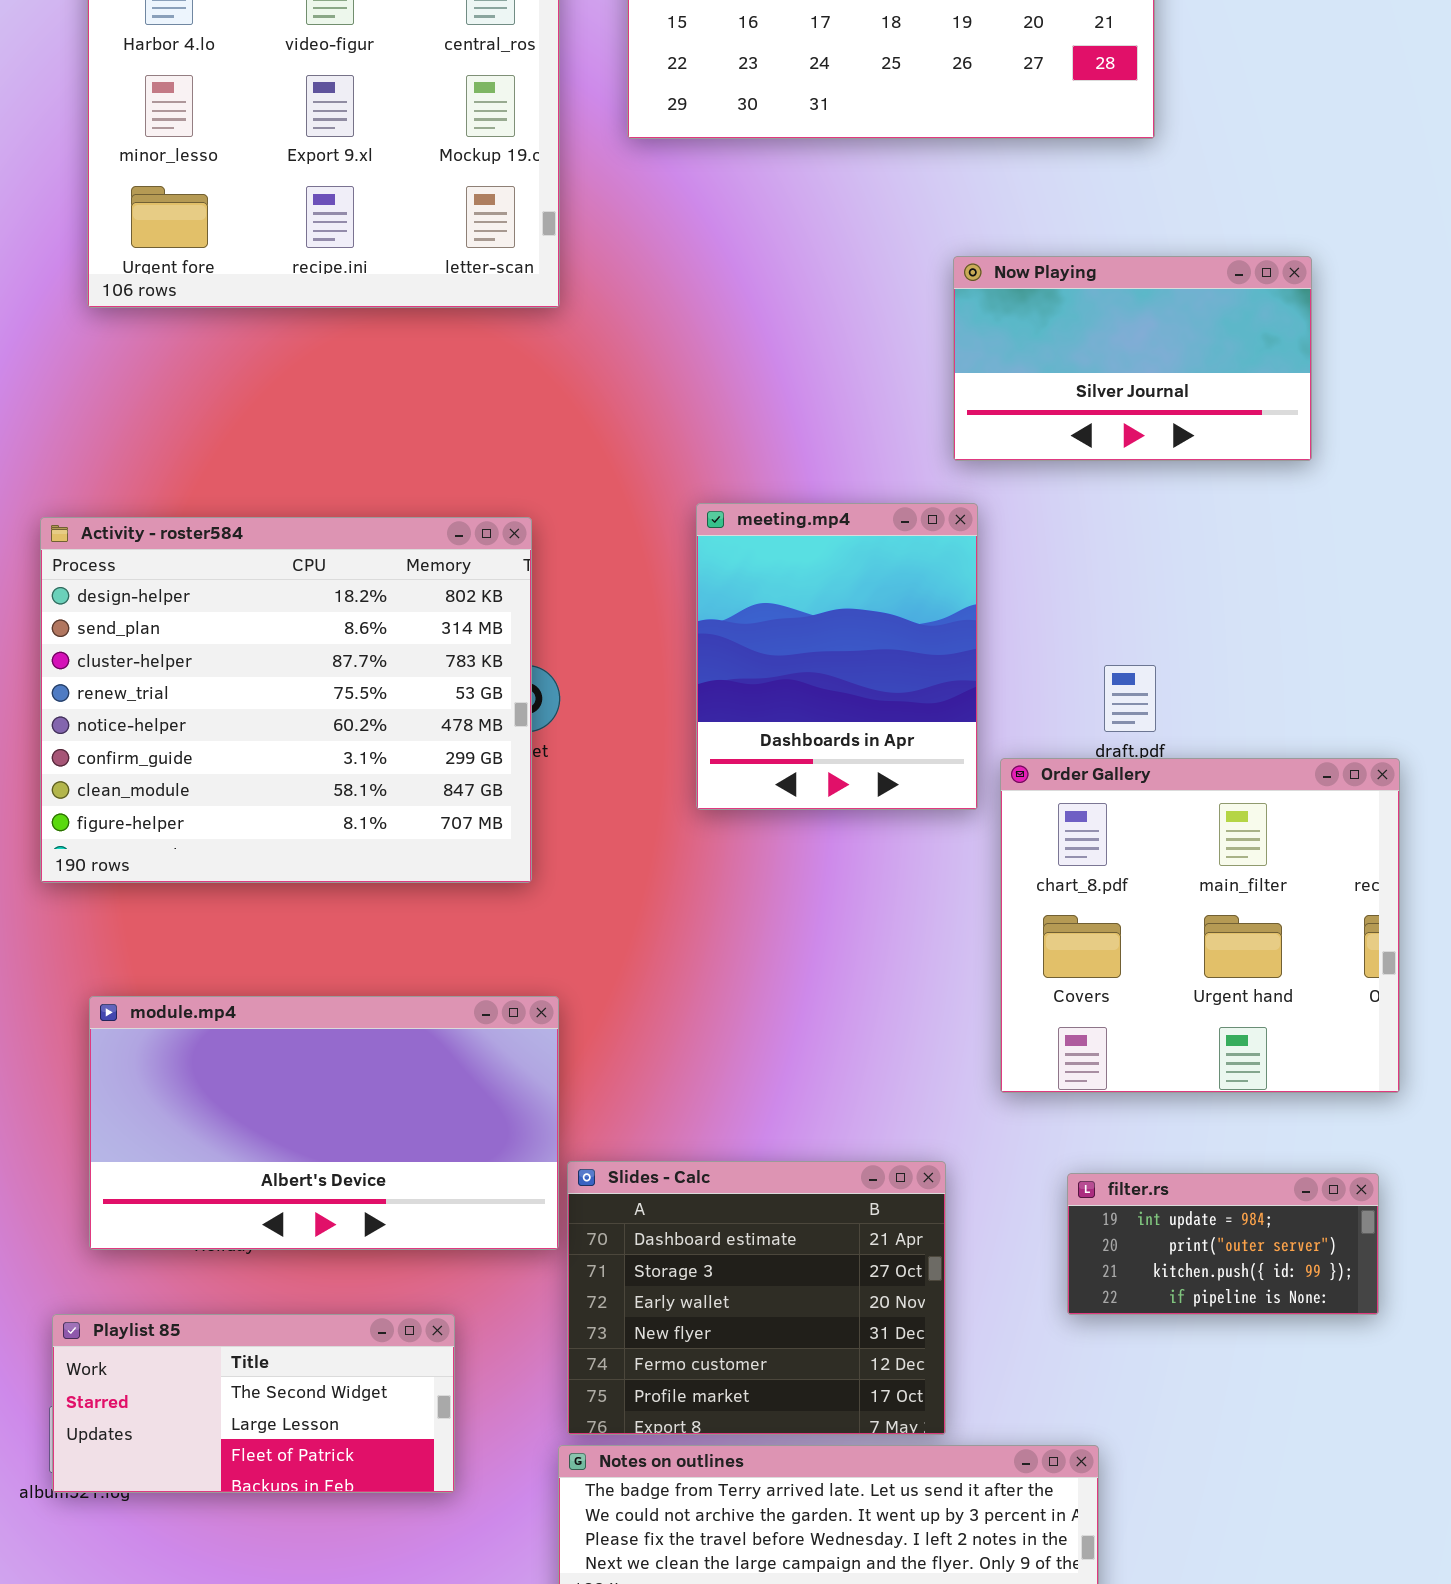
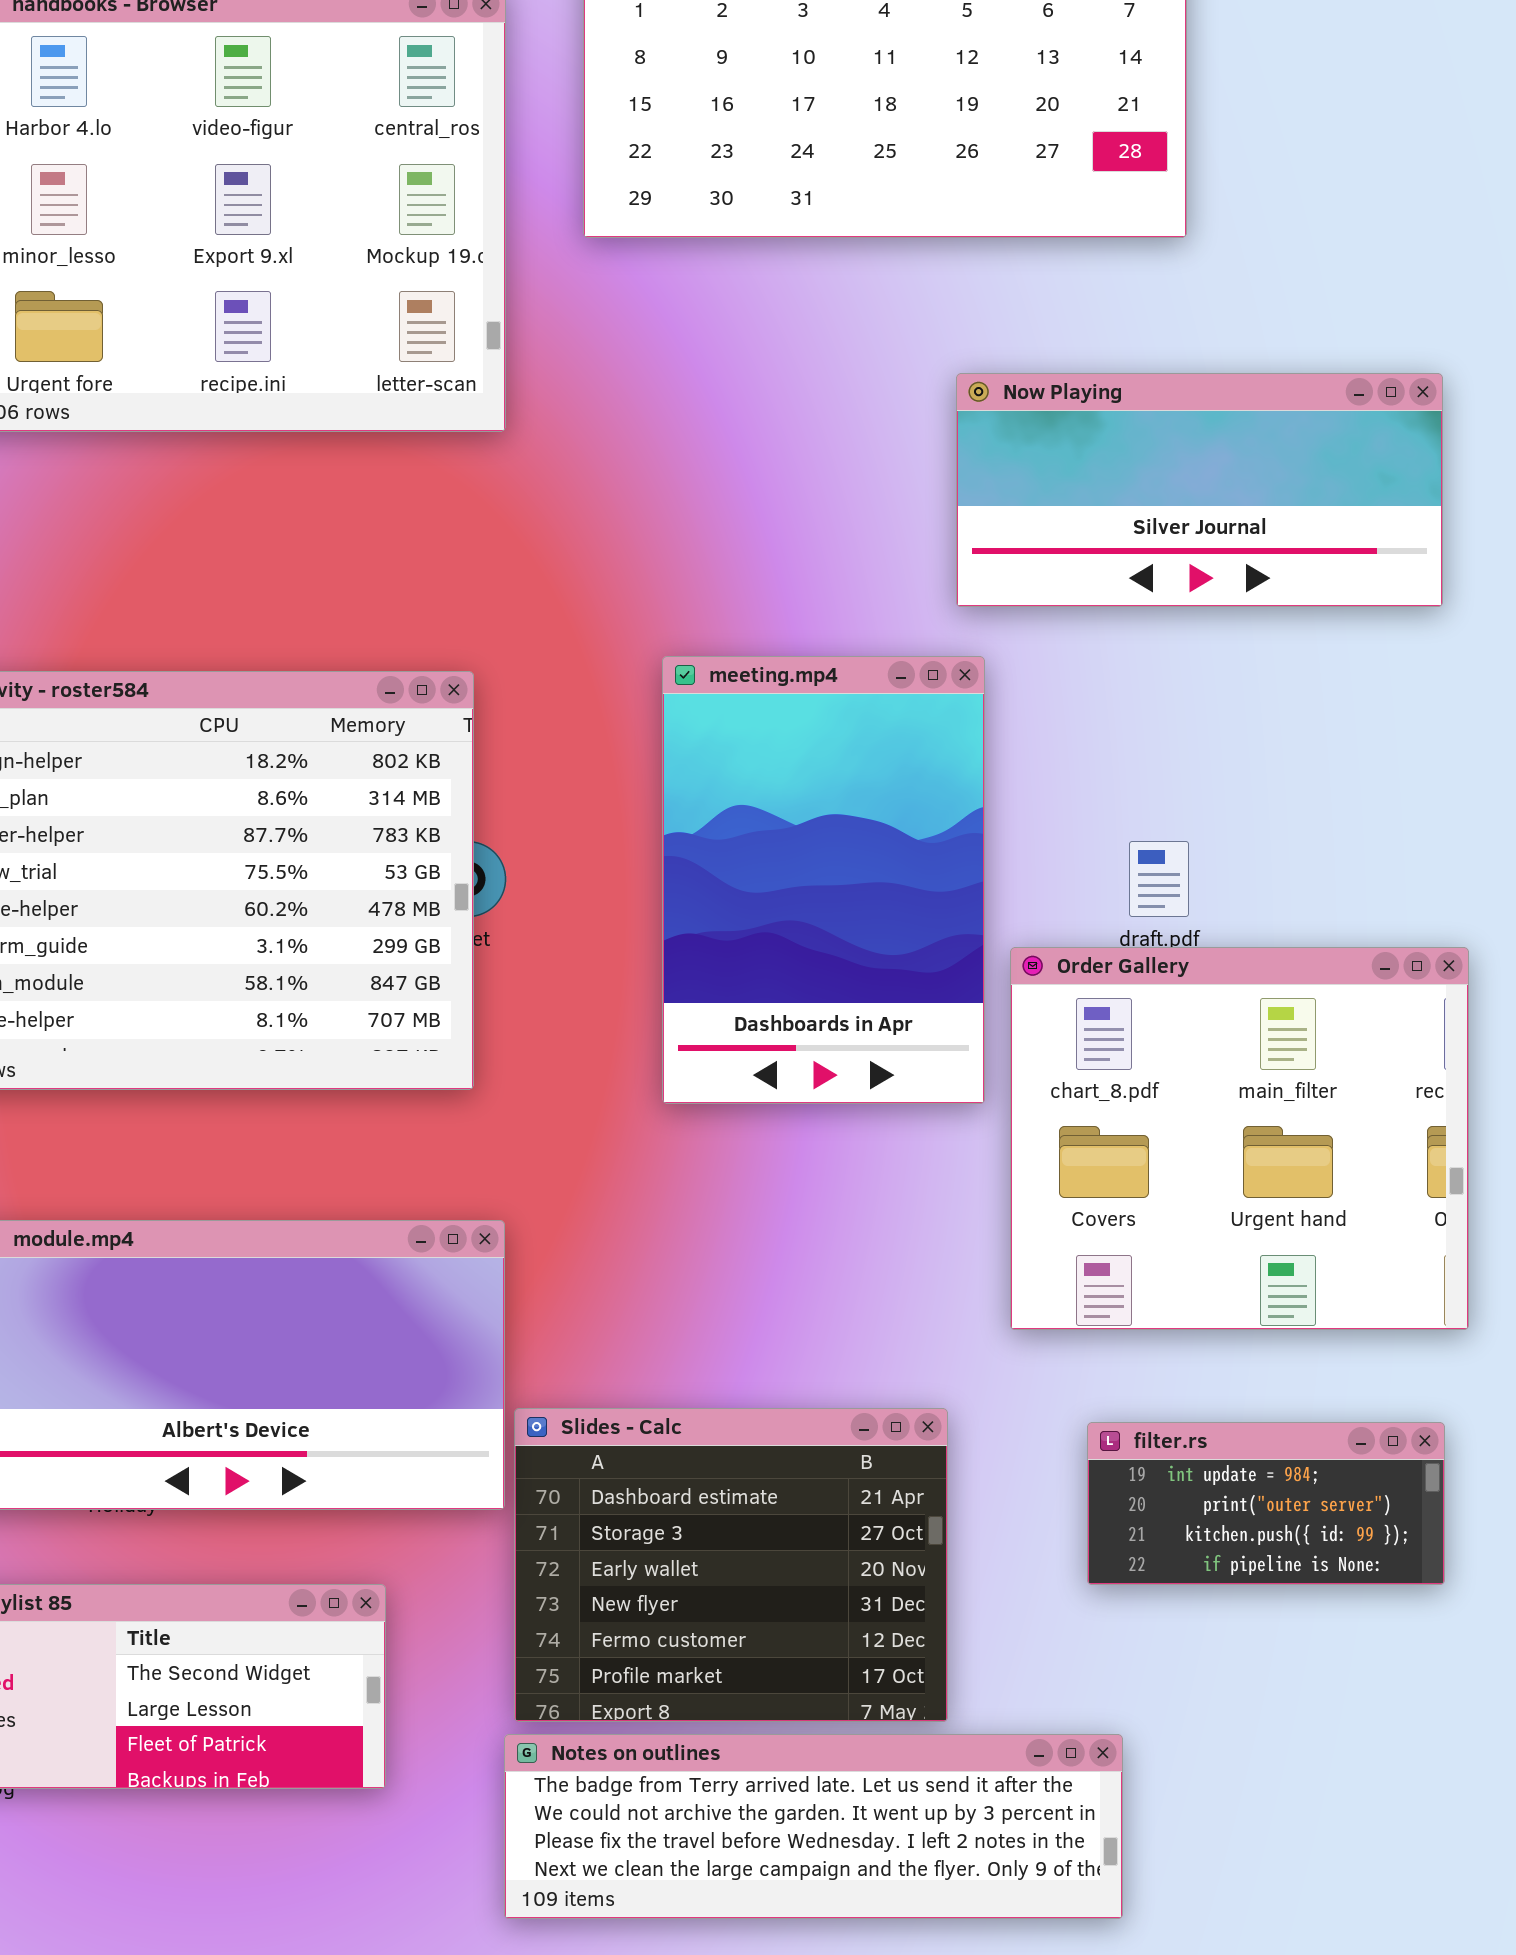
Now Playing: [953,256,1312,461] -> [956,373,1443,607], resized
meeting.mp4: [696,503,978,810] -> [662,656,985,1104], resized

